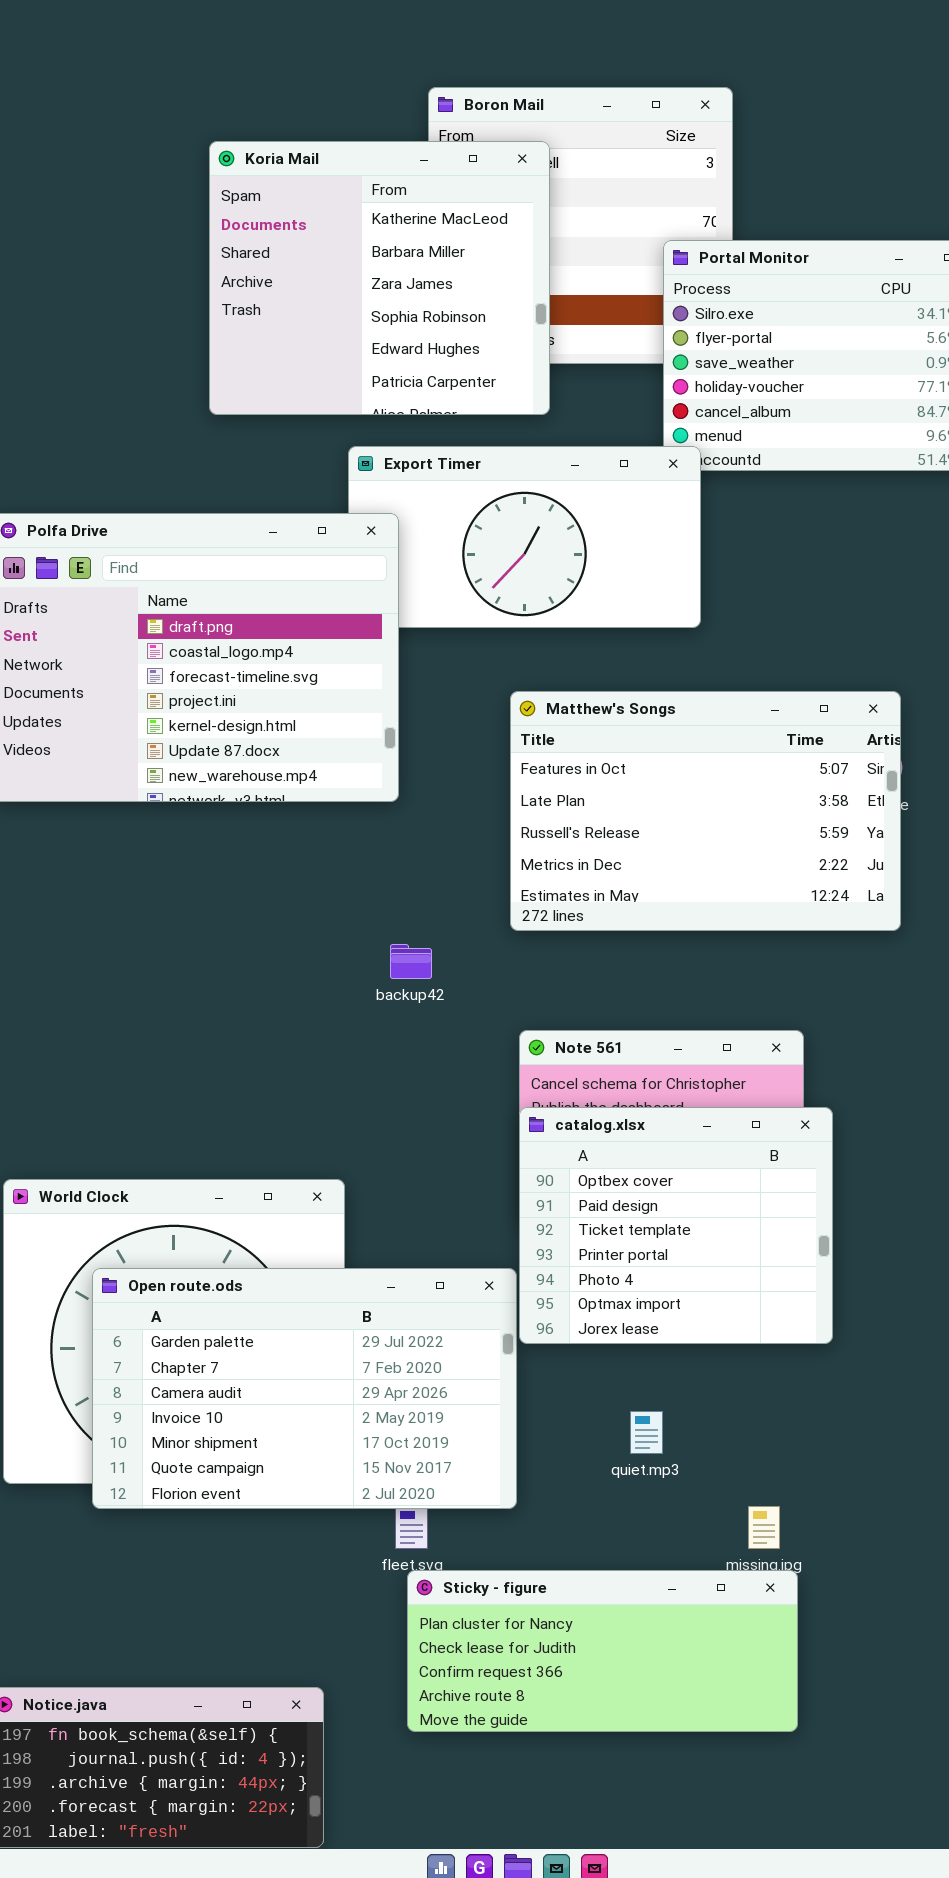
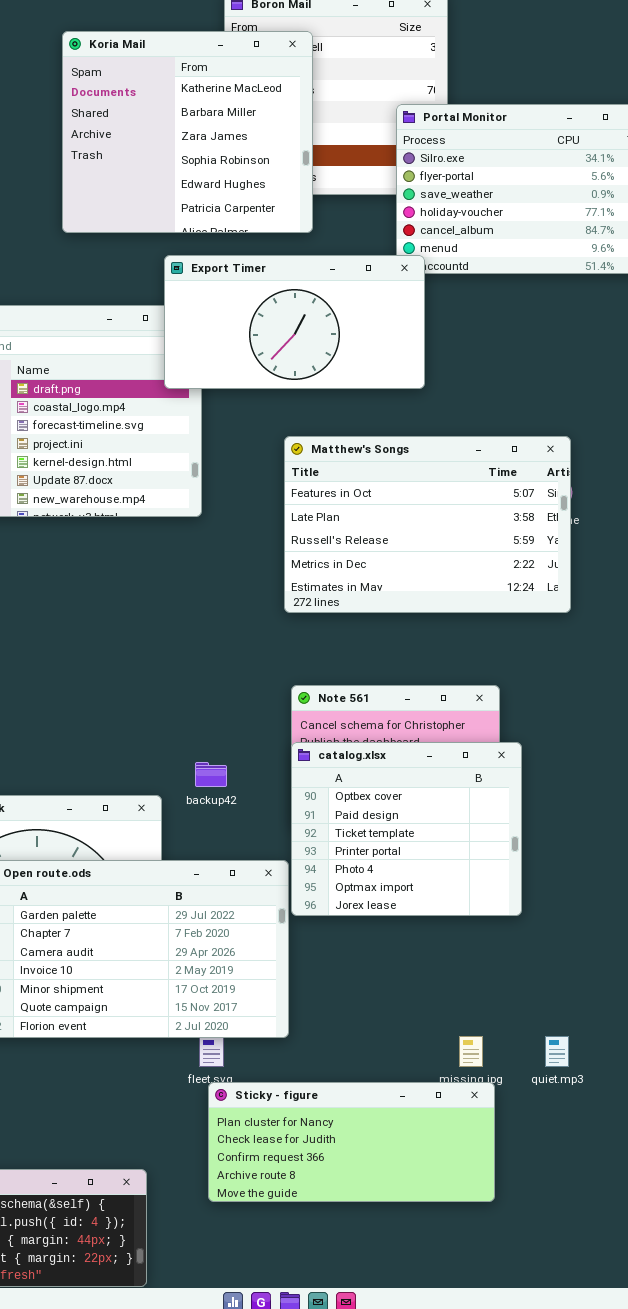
Export Timer: [348,446,701,628] -> [164,255,425,389], raised
backup42: [390,944,432,979] -> [195,762,227,787], moved
quiet.mp3: [630,1411,663,1454] -> [545,1036,569,1067], moved

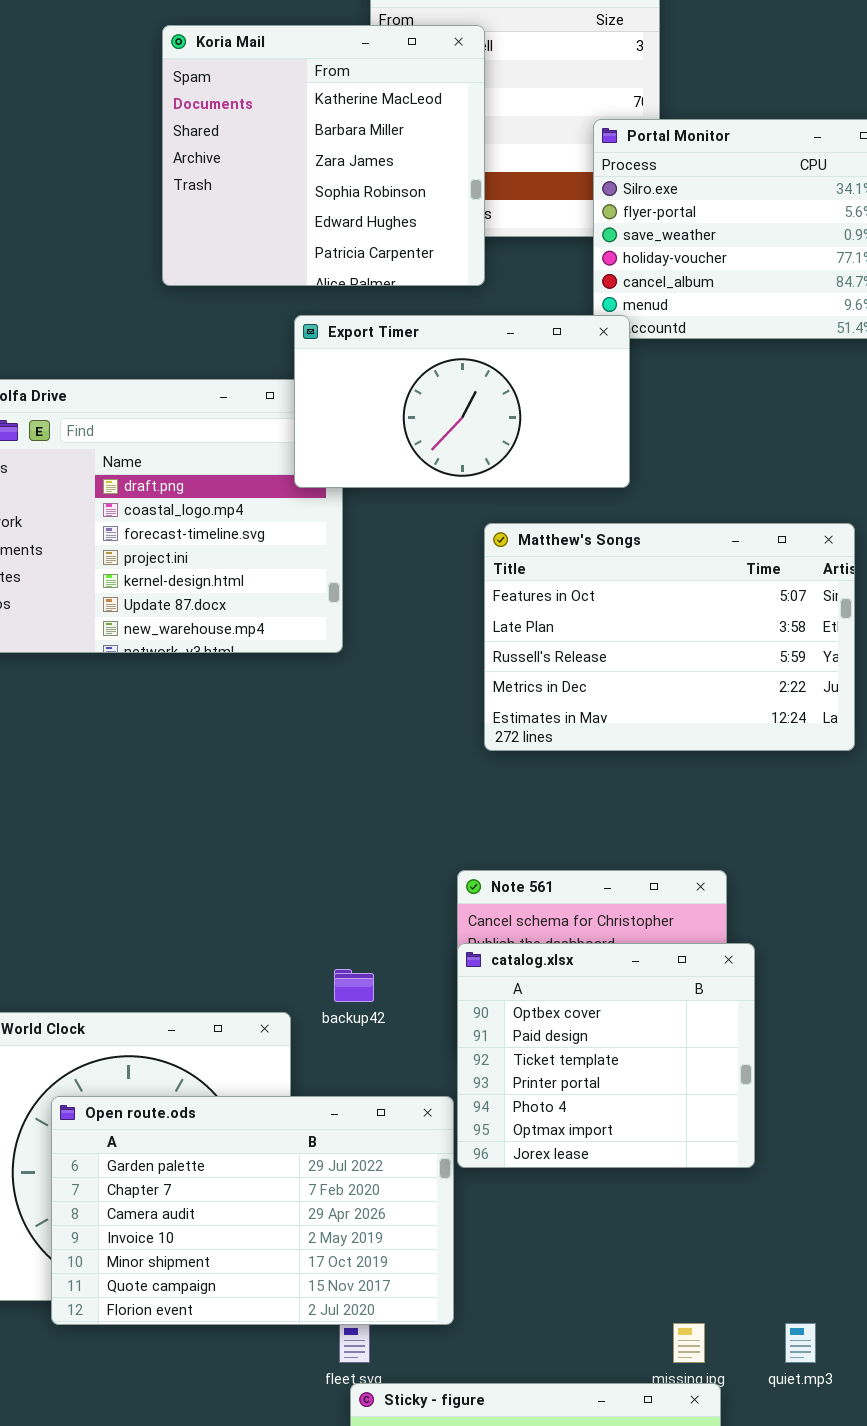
Matthew's Songs: [284,436,571,613] -> [484,523,855,751], moved

